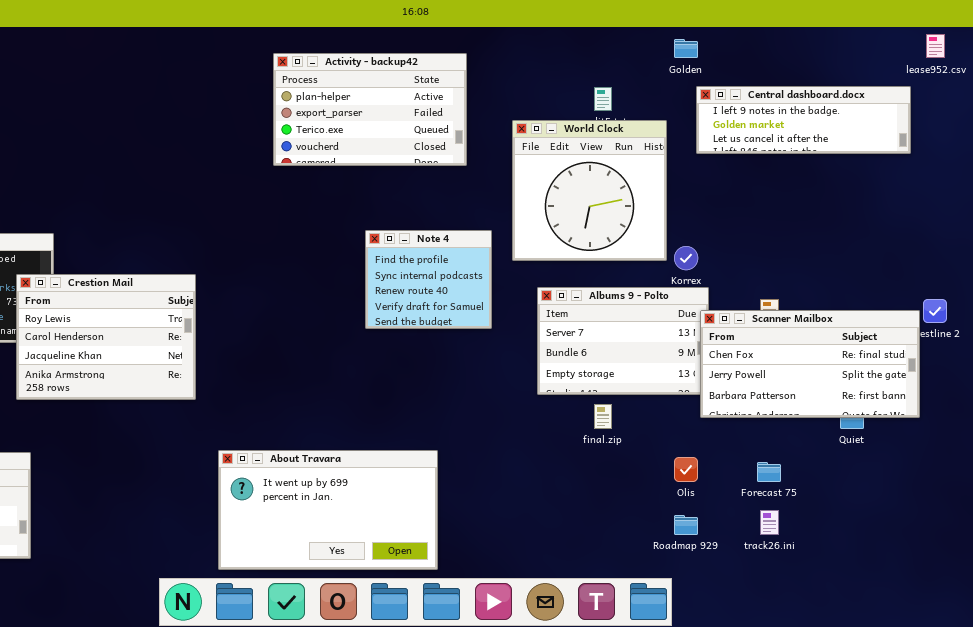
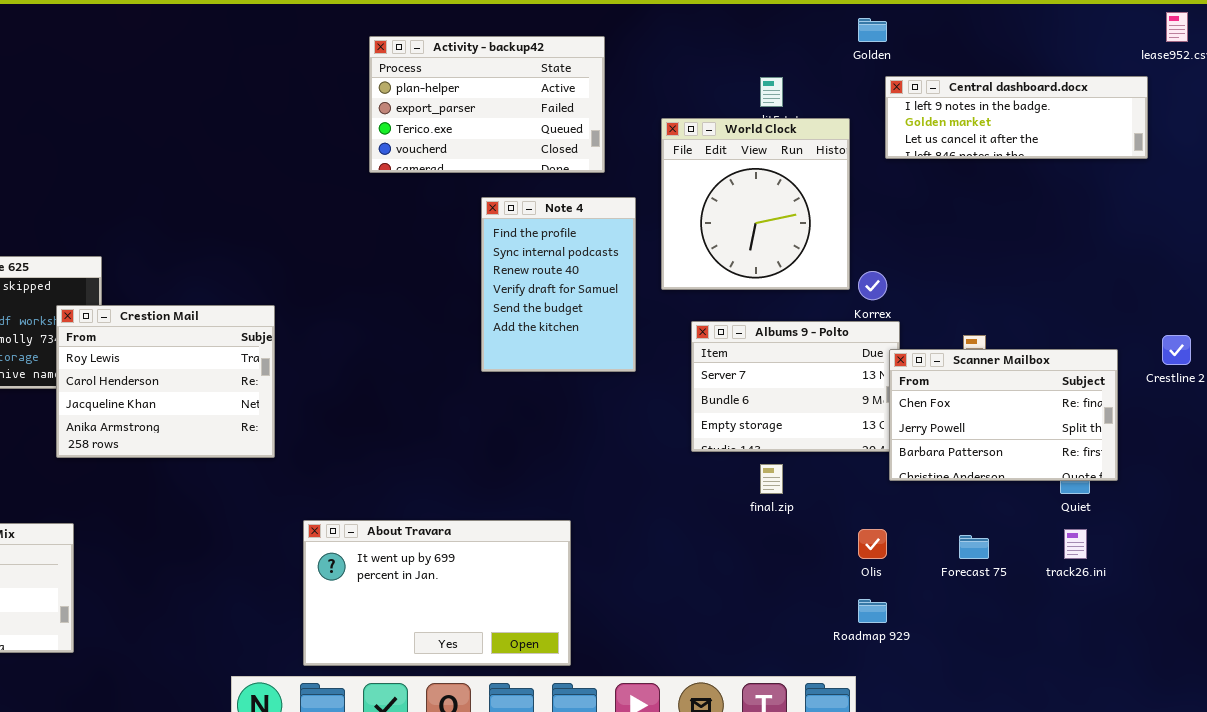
Note 4: [365,230,492,329] -> [481,197,636,372], resized
Scanner Mailbox: [700,310,920,418] -> [889,349,1118,481], resized
track26.ini: [760,510,779,535] -> [1064,529,1087,559], moved

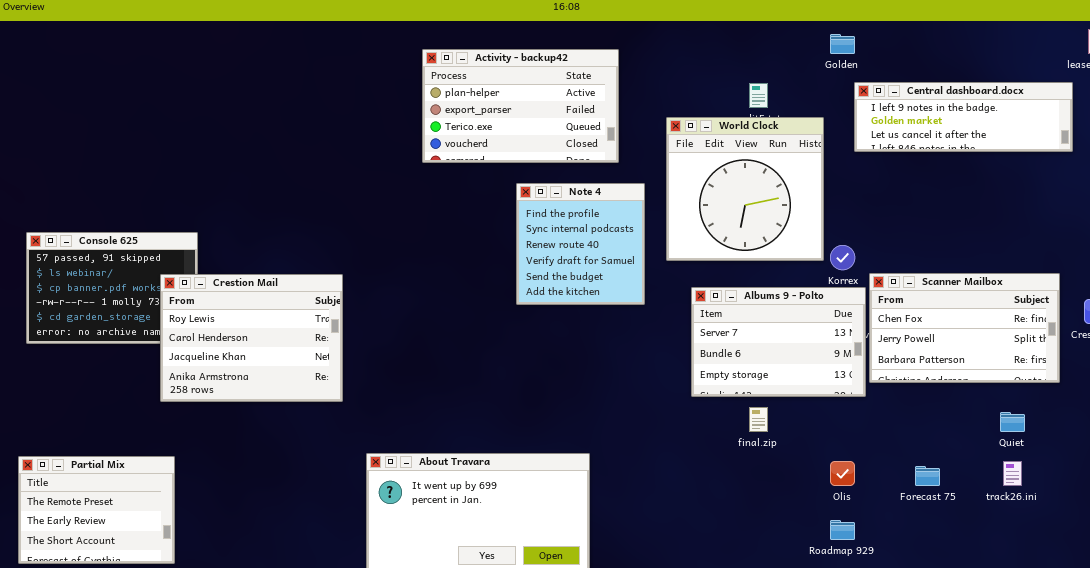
Note 4: [481,197,636,372] -> [516,183,645,305], resized
Scanner Mailbox: [889,349,1118,481] -> [869,273,1060,383], moved

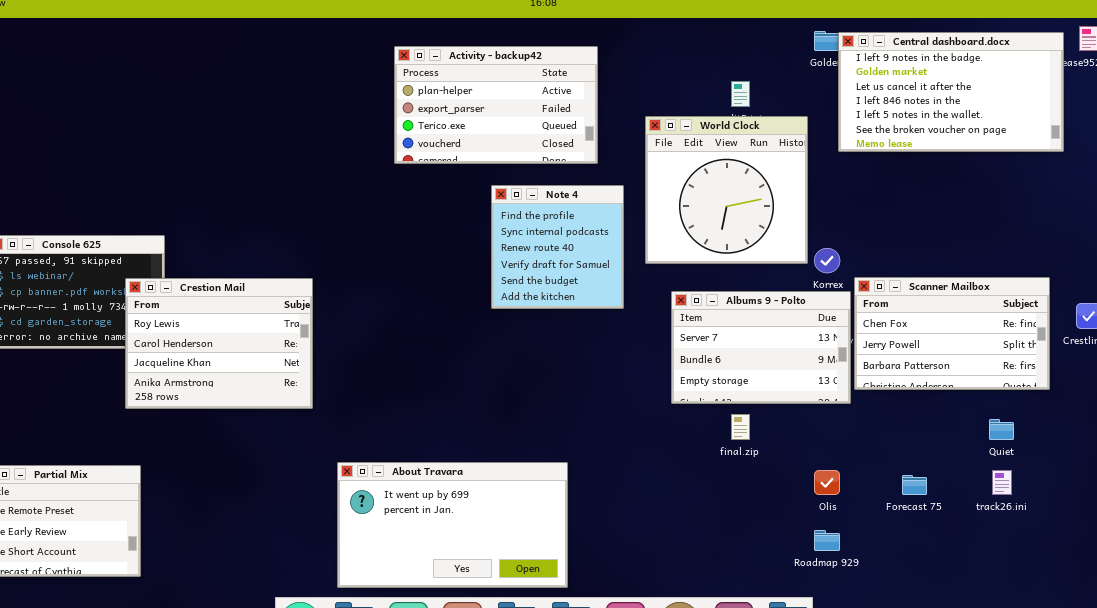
Central dashboard.docx: [854,82,1073,152] -> [838,32,1064,152], resized

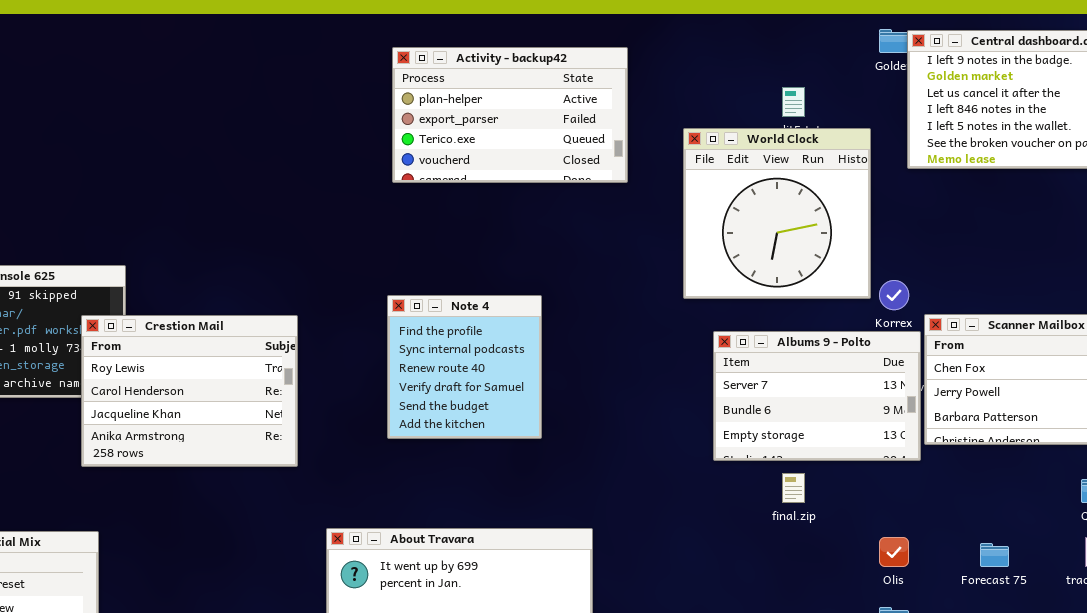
Note 4: [491,185,624,309] -> [387,295,542,439], moved

